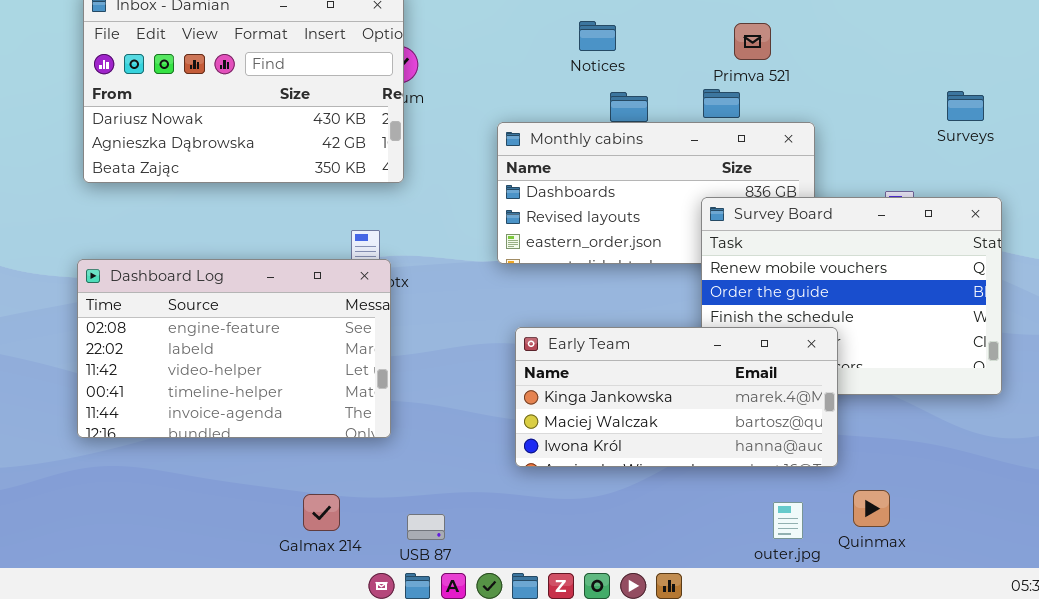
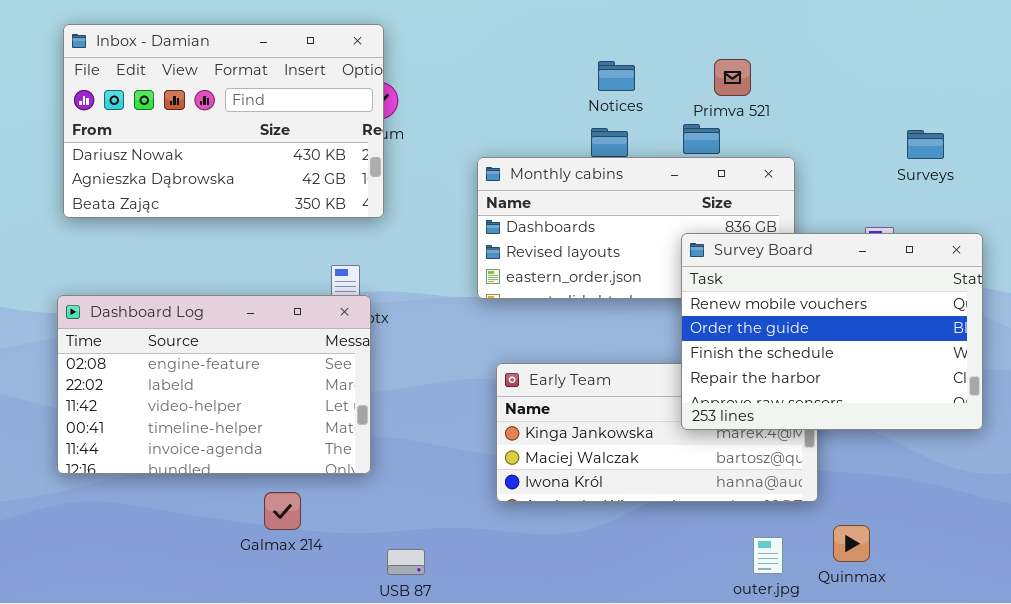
Notices: [579,21,616,51] -> [598,61,635,91], moved
Surveys: [947,91,984,121] -> [907,130,944,159], moved
Survey Board: [701,197,1002,395] -> [681,233,983,430], raised
Galmax 214: [303,494,340,531] -> [264,492,301,530], moved

